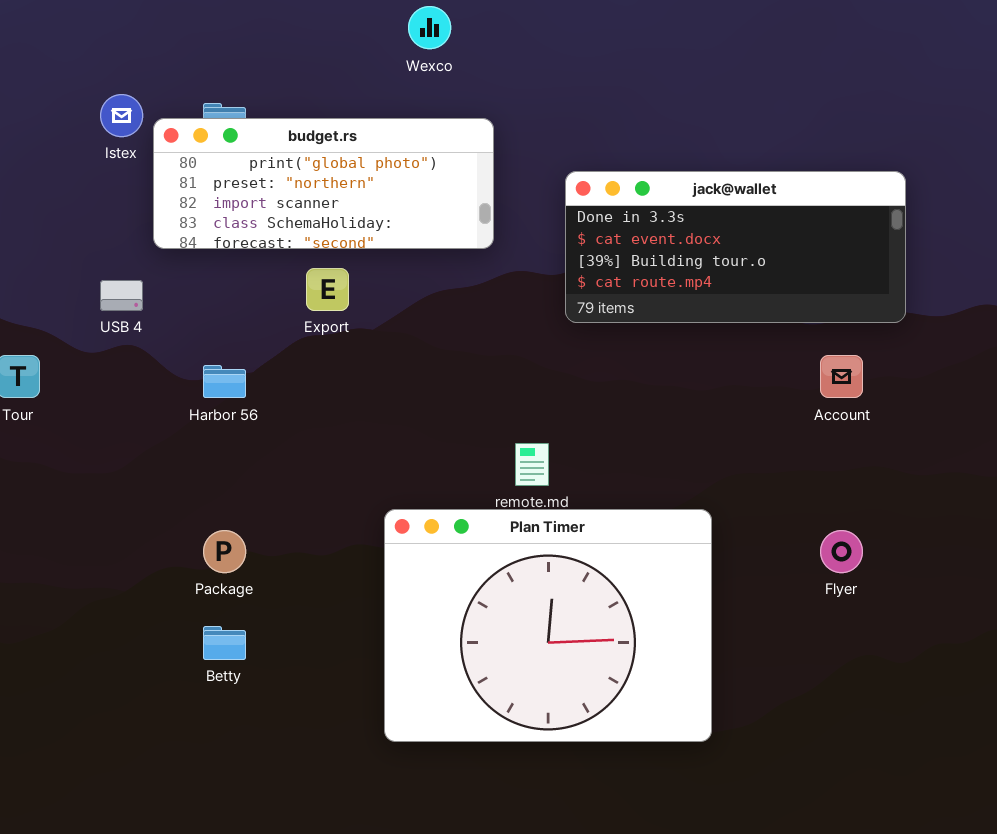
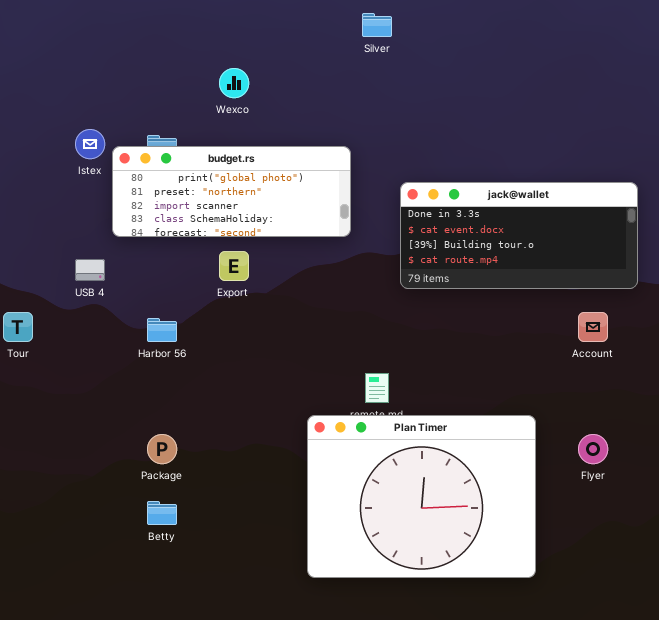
Wexco: [408,6,451,49] -> [219,68,249,98], moved
Plan Timer: [384,509,712,742] -> [307,415,536,578], moved

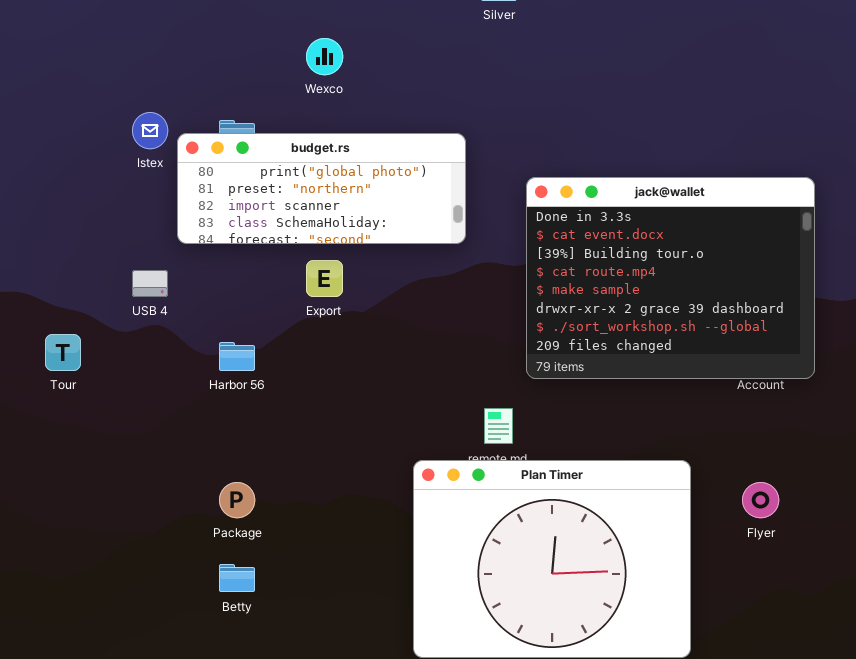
jack@wallet: [400,182,638,289] -> [526,177,815,379], resized

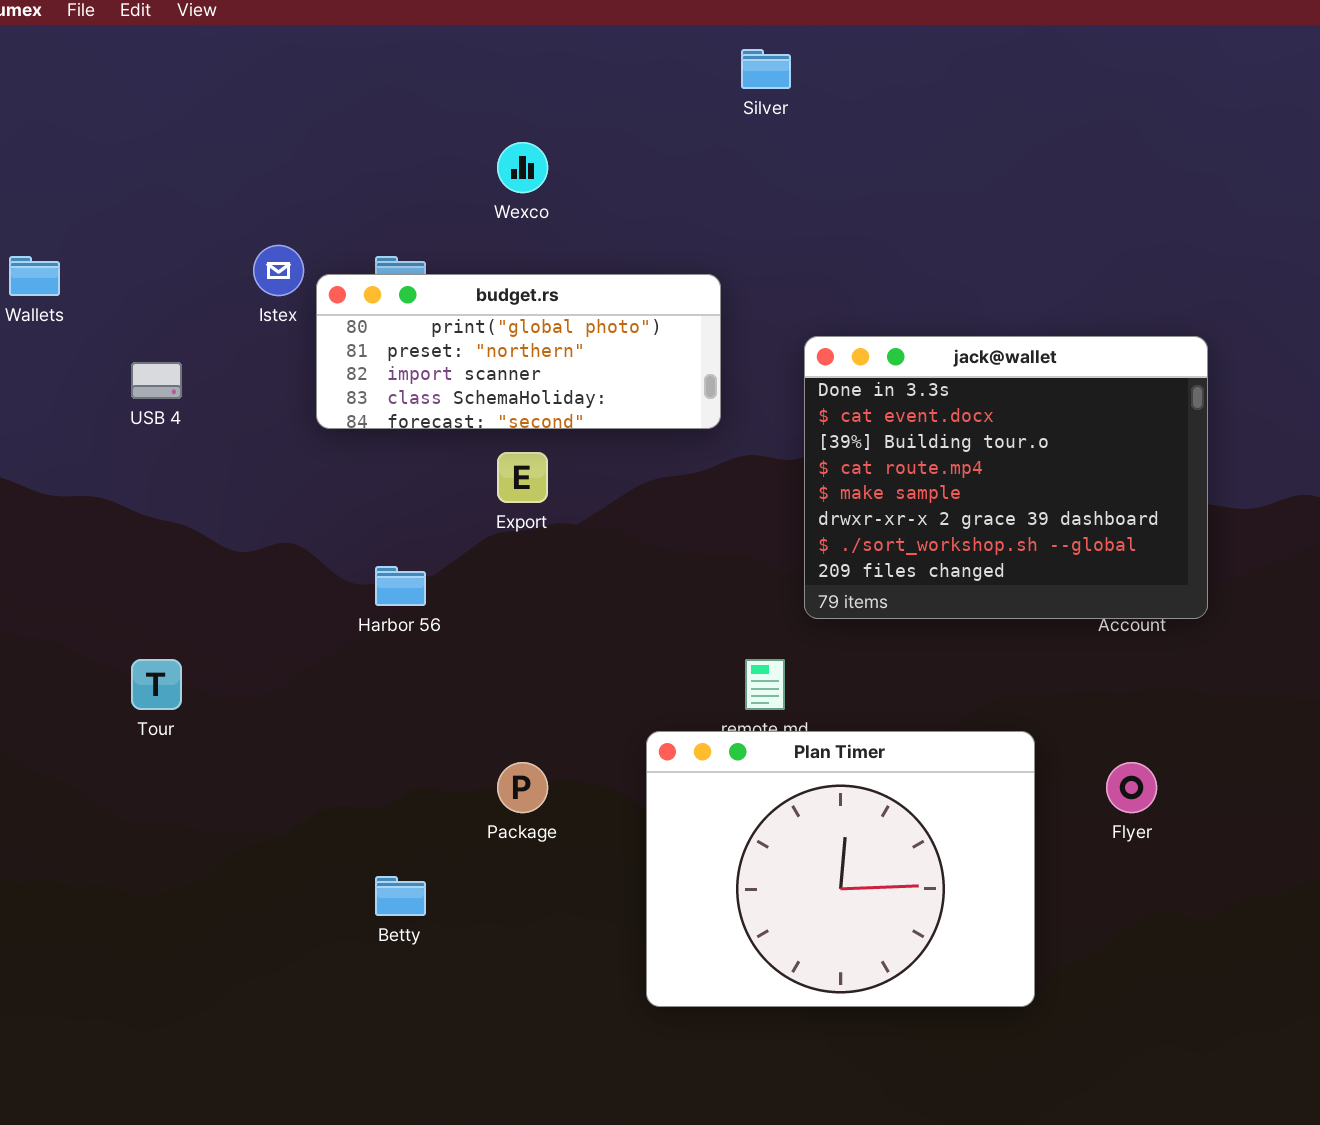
USB 4: [132,270,168,297] -> [131,362,182,399], moved
Tour: [45,334,81,371] -> [131,659,182,710], moved
Package: [219,482,255,518] -> [497,762,548,813], moved

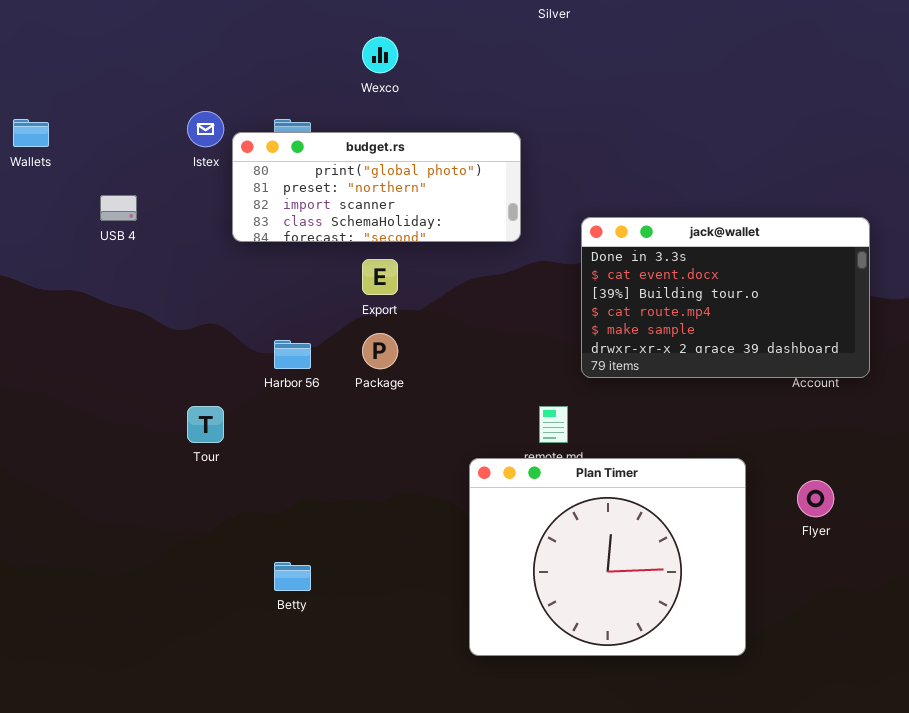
jack@wallet: [804,336,1208,619] -> [581,217,870,378], resized
Tour: [131,659,182,710] -> [187,406,224,443], moved
Package: [497,762,548,813] -> [362,333,398,369], moved

